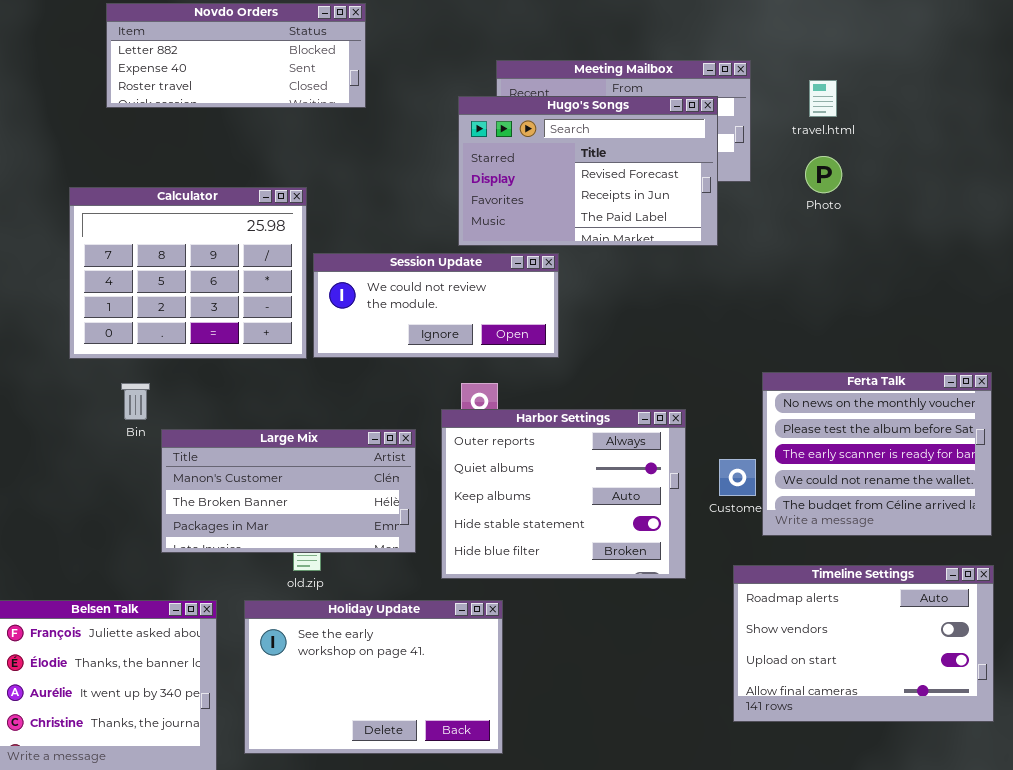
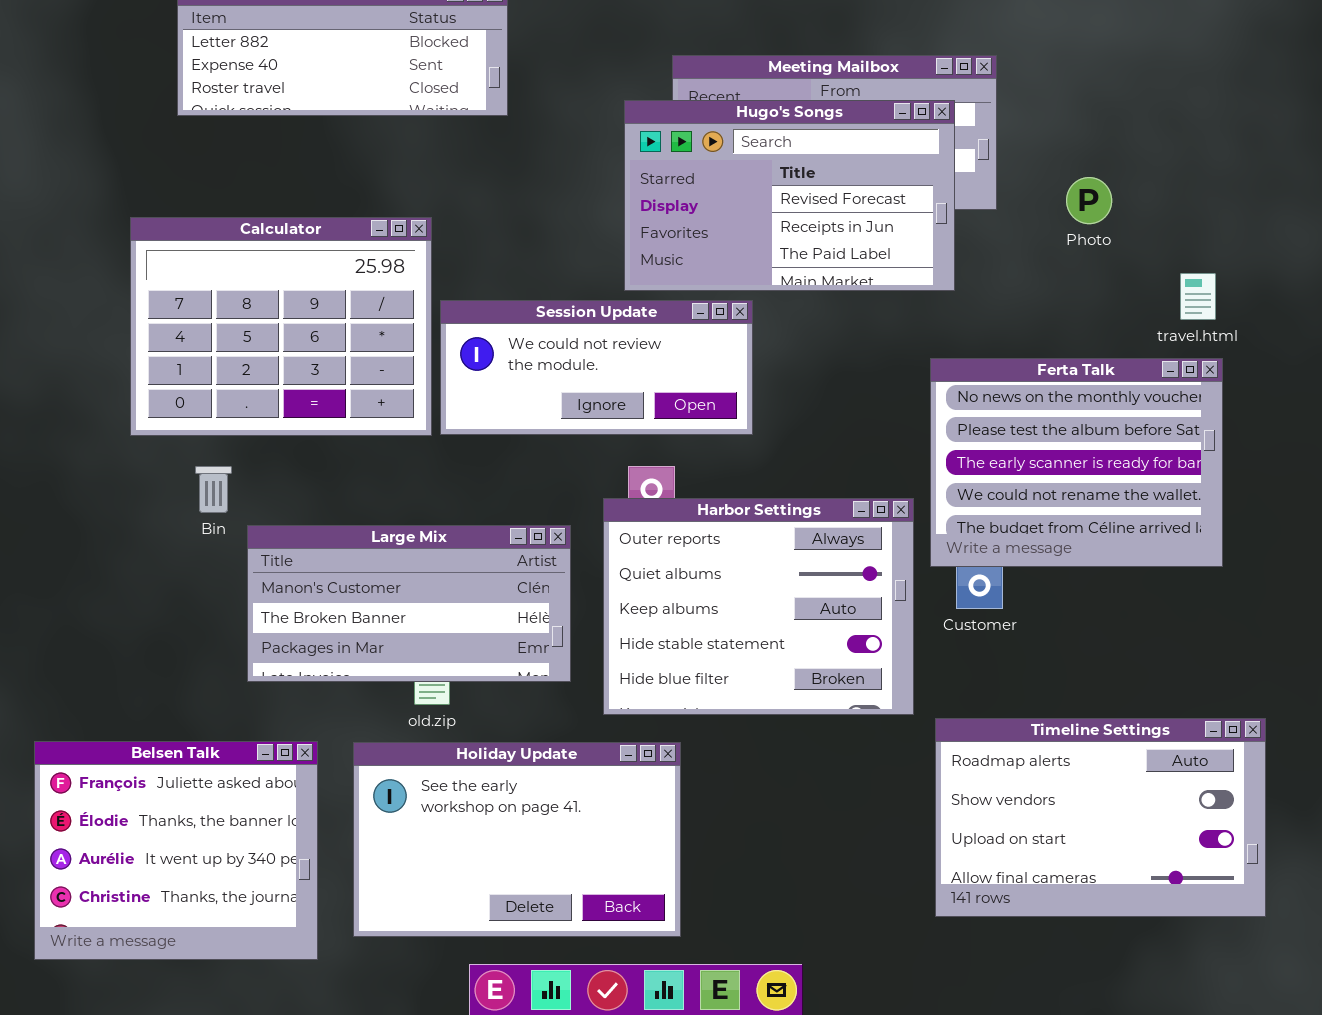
travel.html: [809,80,837,117] -> [1180,273,1216,320], moved
Ferta Talk: [762,372,992,536] -> [930,358,1223,567], moved
Timeline Settings: [733,565,994,722] -> [935,718,1266,917], moved

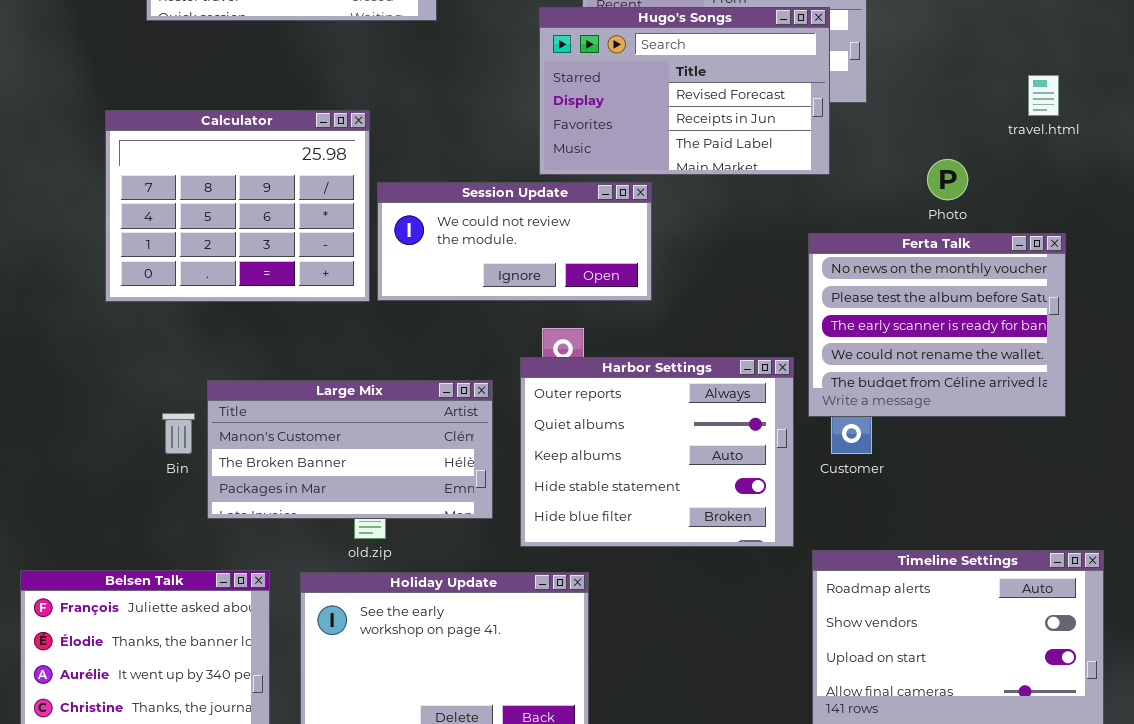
Photo: [1066,177,1112,224] -> [927,159,968,200], moved
travel.html: [1180,273,1216,320] -> [1028,75,1059,116], moved
Bin: [195,466,232,513] -> [162,413,195,454], moved

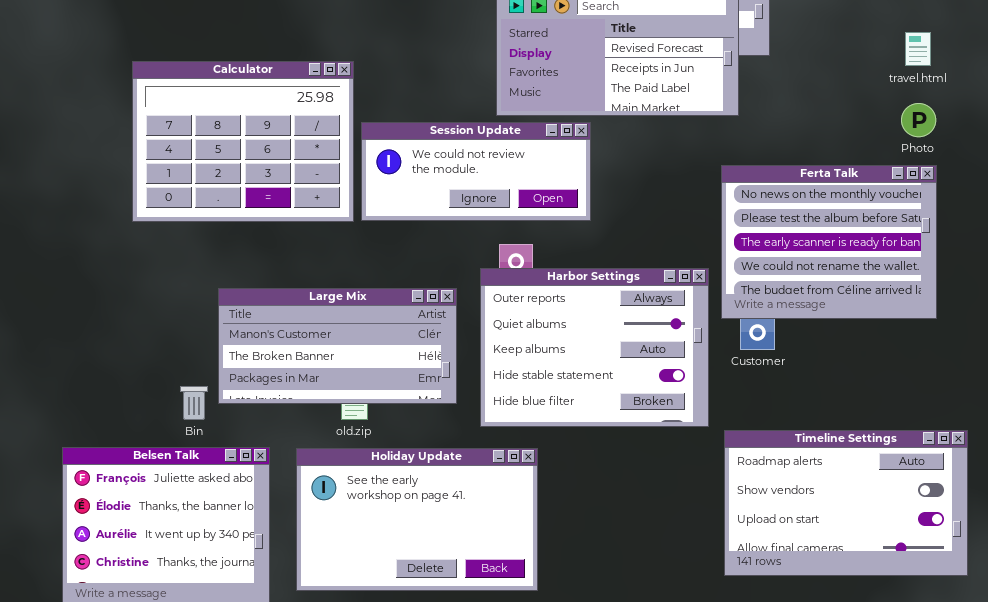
Photo: [927,159,968,200] -> [901,103,936,137], moved
Bin: [162,413,195,454] -> [180,386,208,420], moved

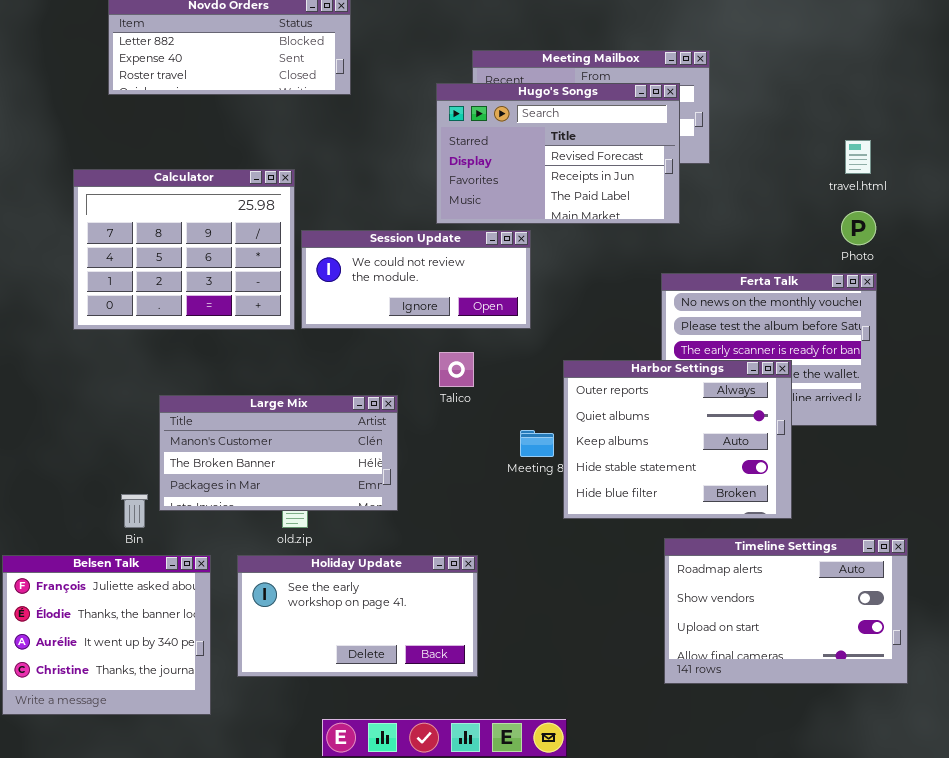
Harbor Settings: [480,268,709,427] -> [563,360,792,519], moved
Holiday Update: [296,448,538,591] -> [237,555,478,677], resized

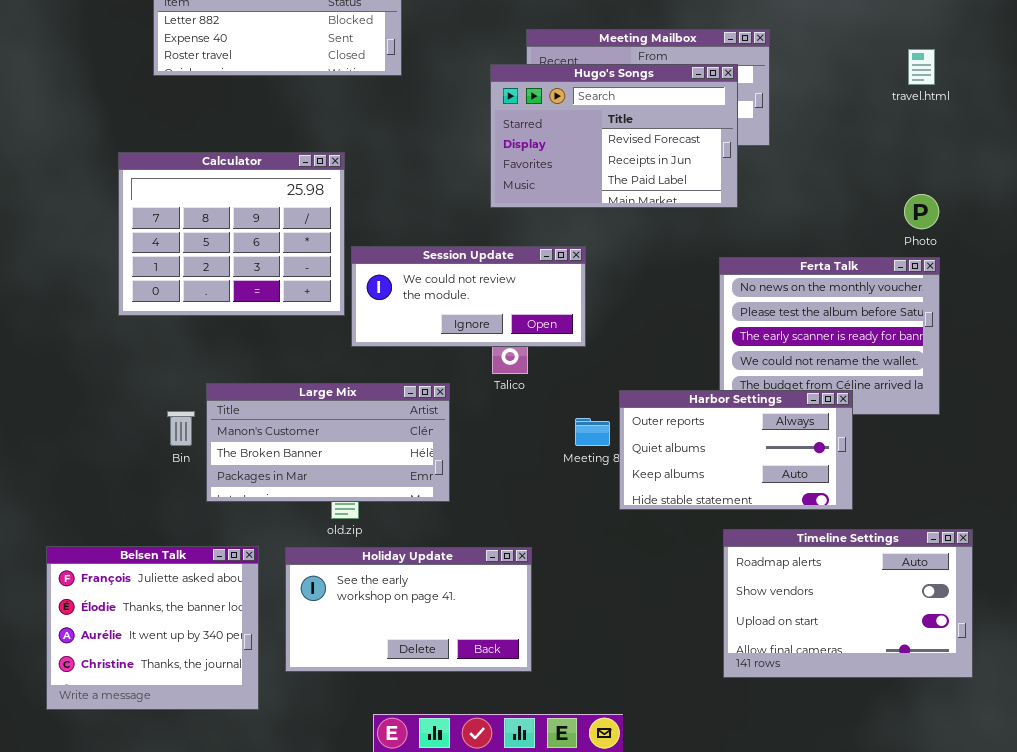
travel.html: [845,140,871,174] -> [908,49,935,85], moved
Session Update: [301,230,531,329] -> [351,246,586,347], moved
Harbor Settings: [563,360,792,519] -> [619,390,853,510], resized
Bin: [121,494,148,528] -> [167,411,195,446], moved

